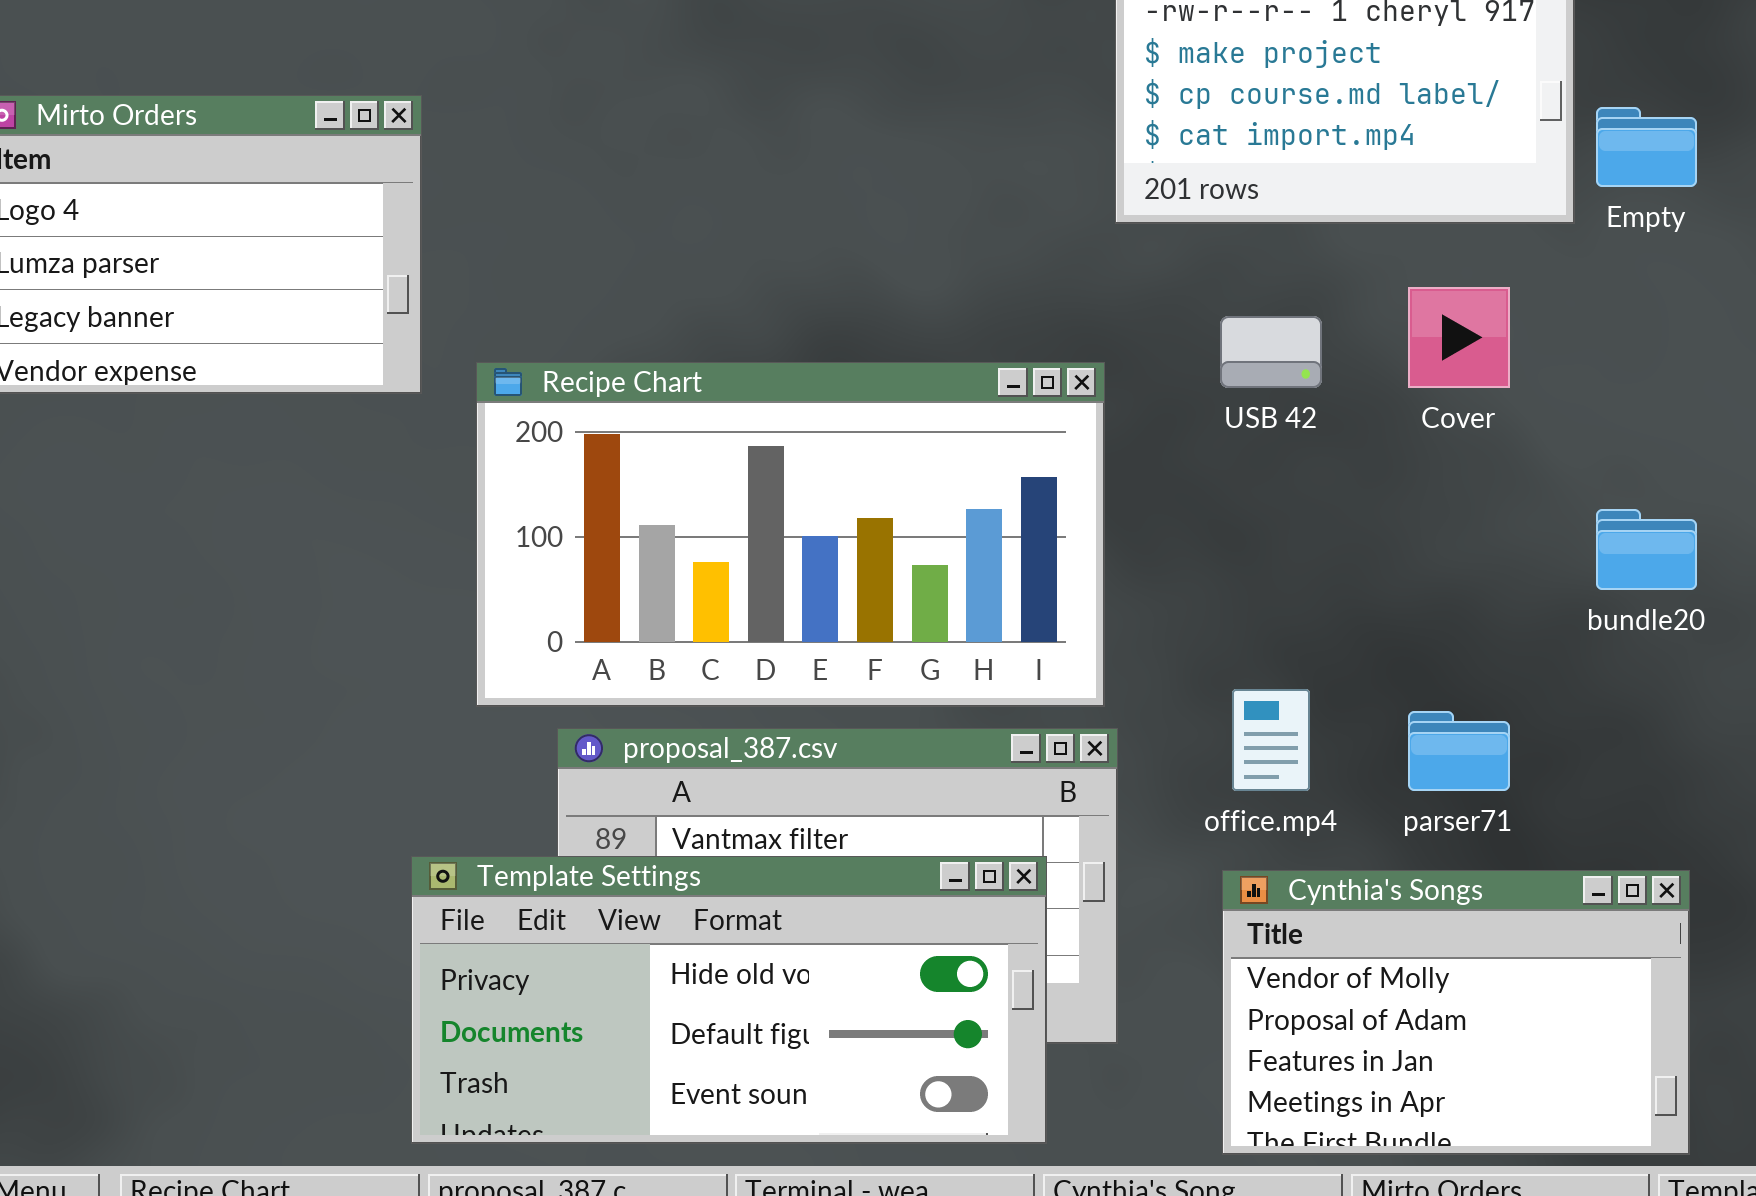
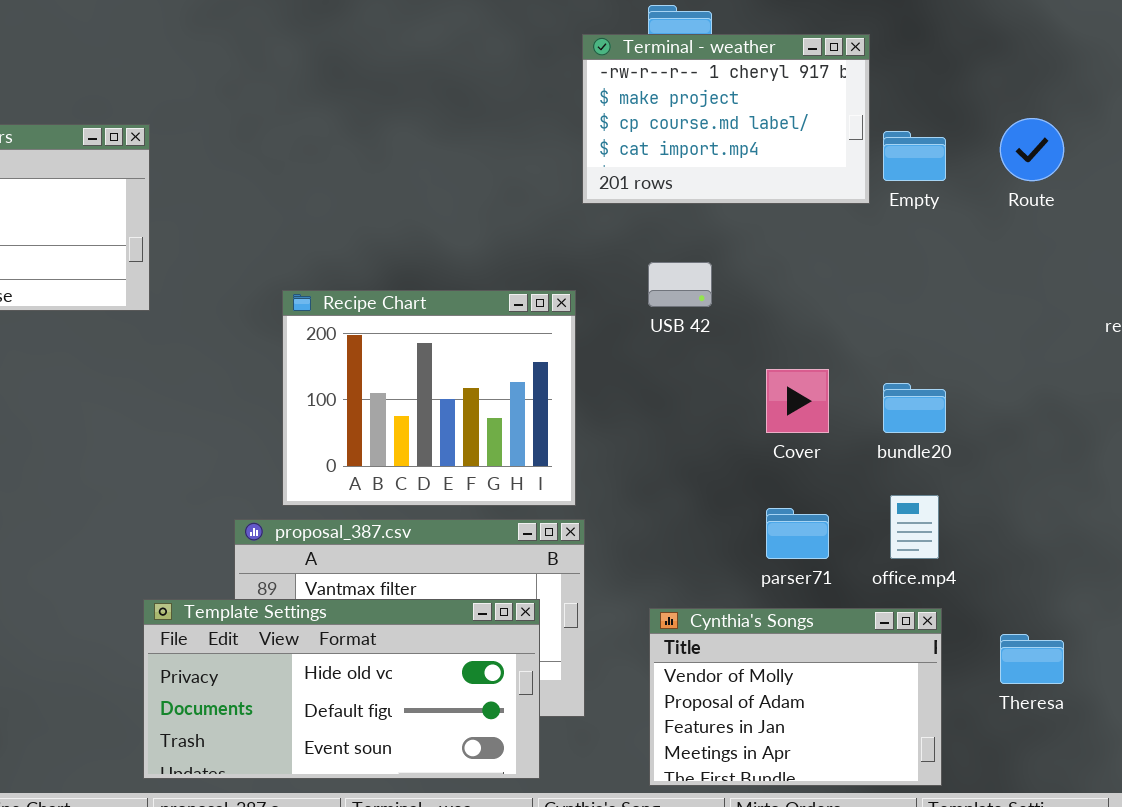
Cover: [1408,287,1510,388] -> [766,369,829,433], moved
Recipe Chart: [476,362,1105,707] -> [282,290,576,506], resized
office.mp4: [1232,689,1310,791] -> [890,495,939,559], moved

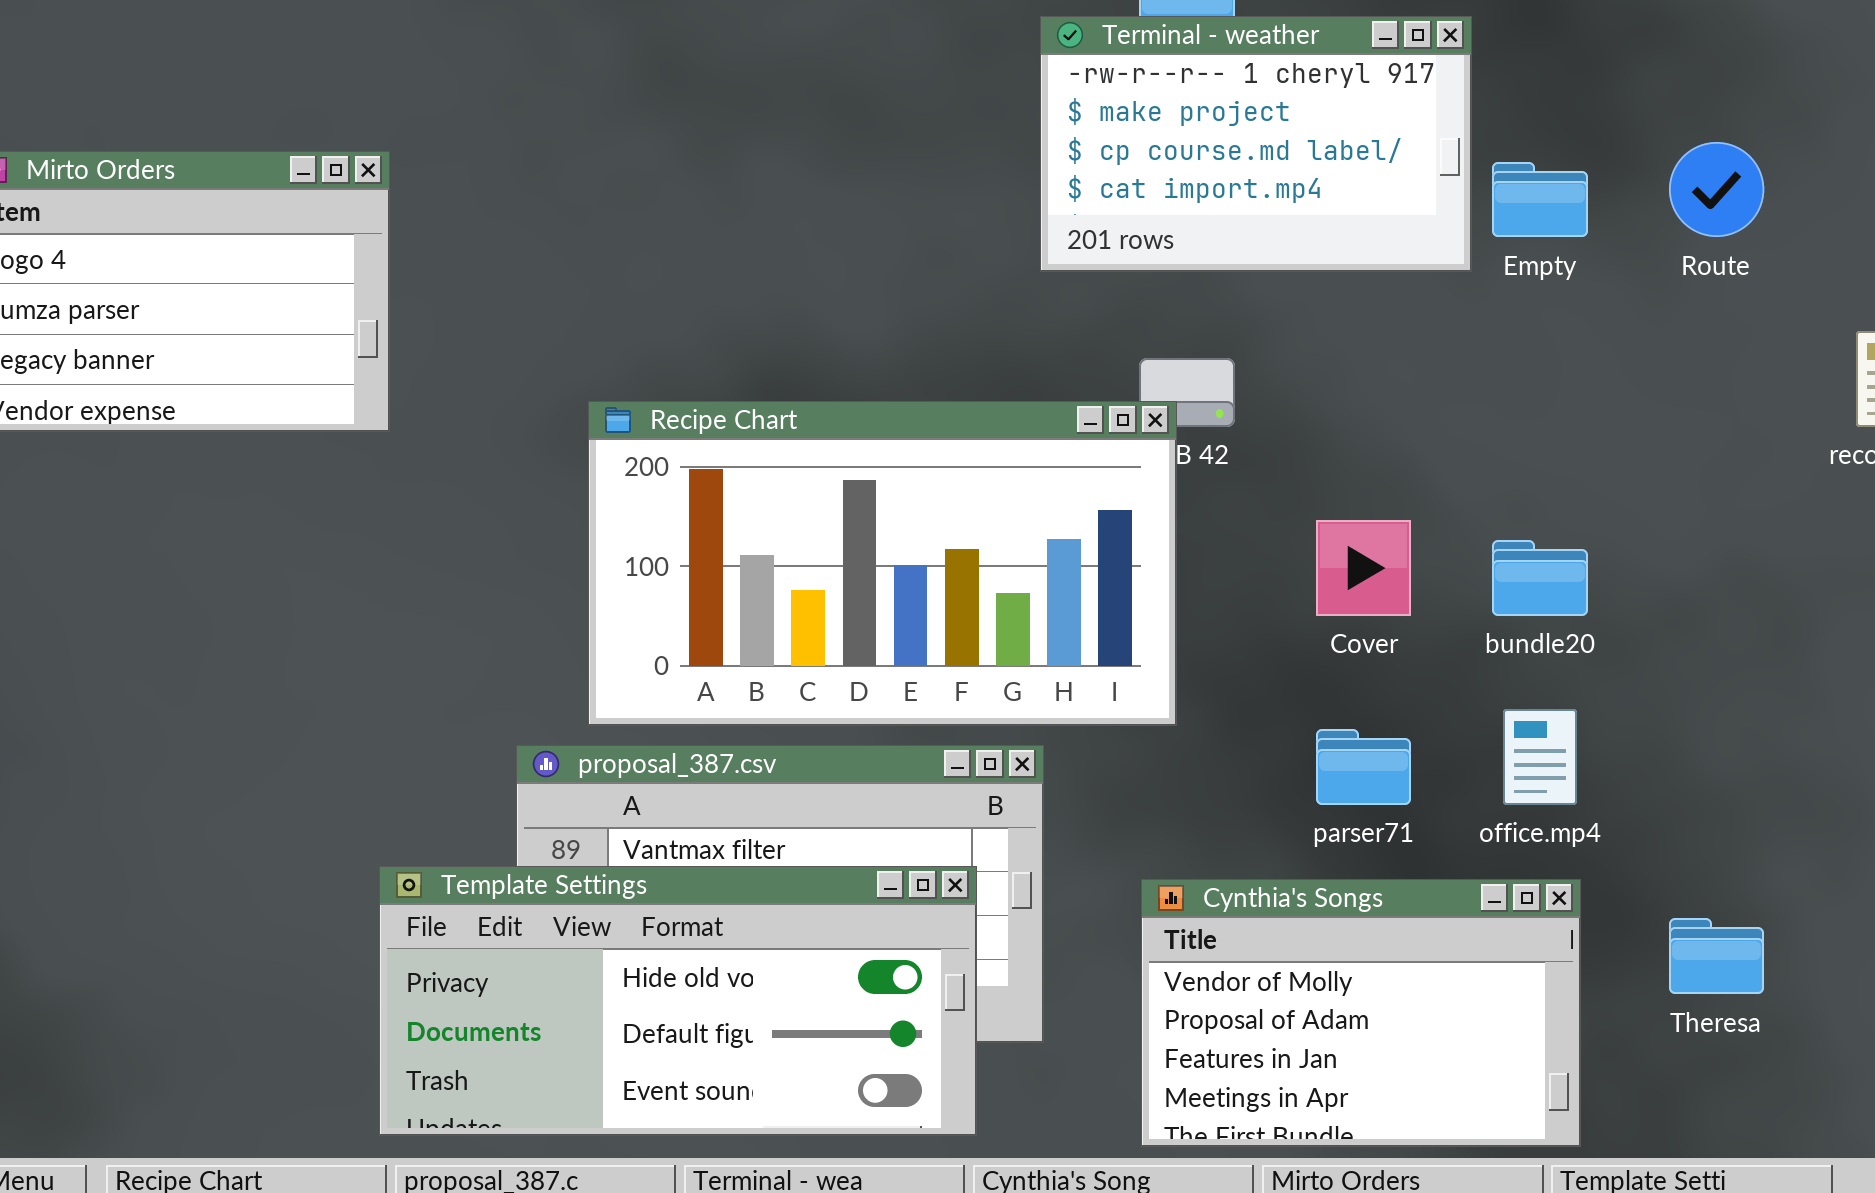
Recipe Chart: [282,290,576,506] -> [588,401,1177,726], resized

